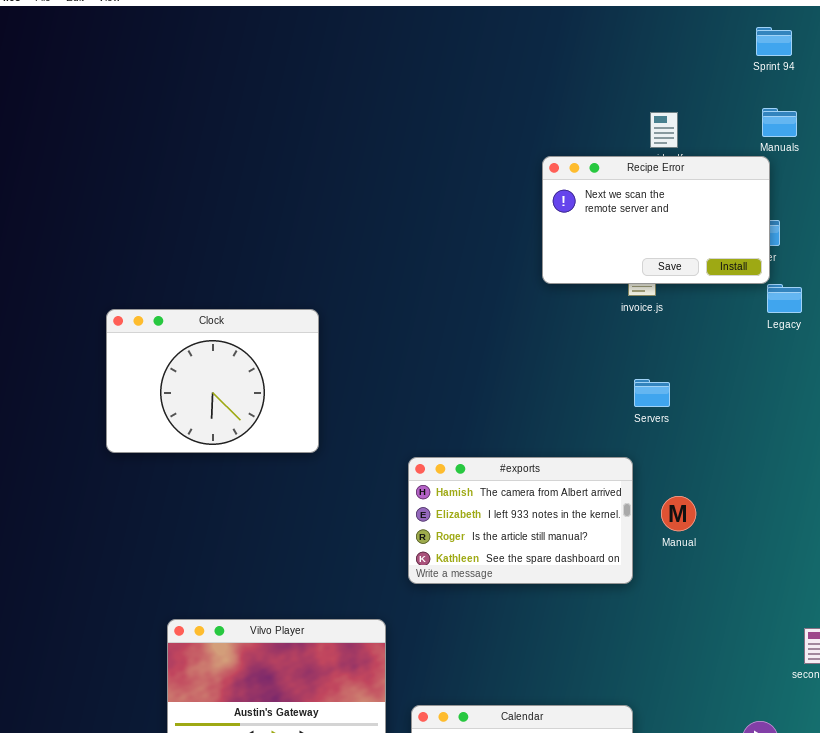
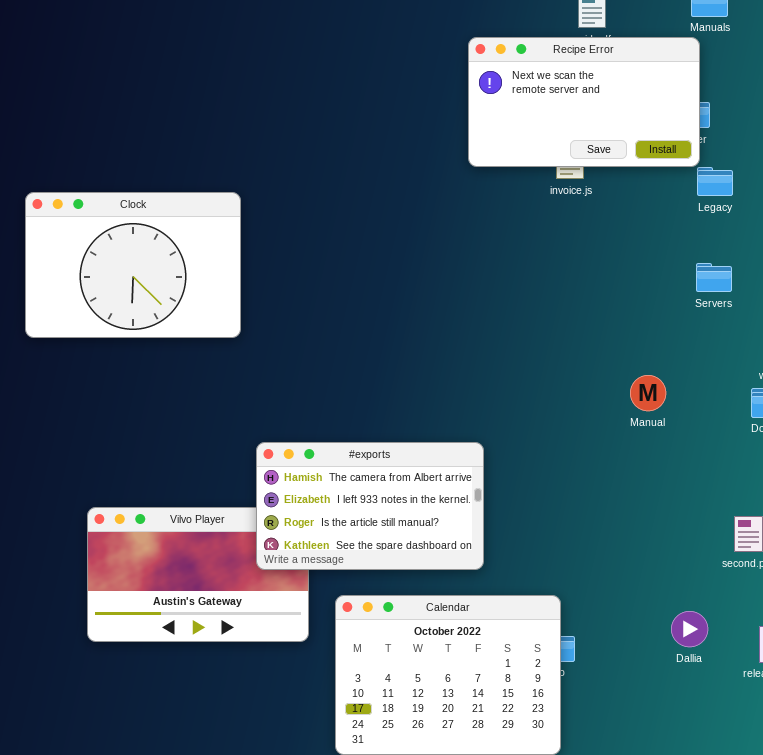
Servers: [634,379,670,407] -> [696,263,732,292], moved
#exports: [408,457,633,584] -> [256,442,484,570], moved
Manual: [661,496,696,531] -> [630,375,666,411], moved

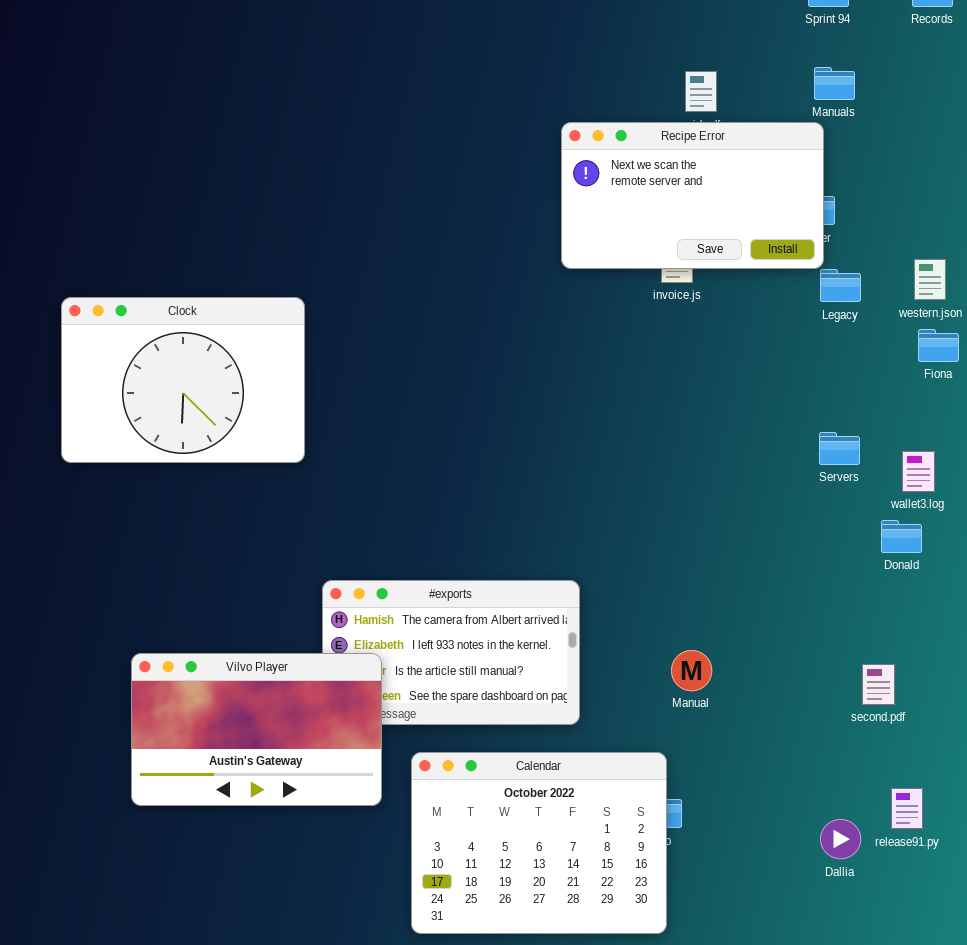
Servers: [696,263,732,292] -> [819,432,860,465], moved
Manual: [630,375,666,411] -> [671,650,712,691], moved
Vilvo Player: [87,507,309,642] -> [131,653,382,806], raised
Dallia: [671,611,708,647] -> [820,819,861,859], moved

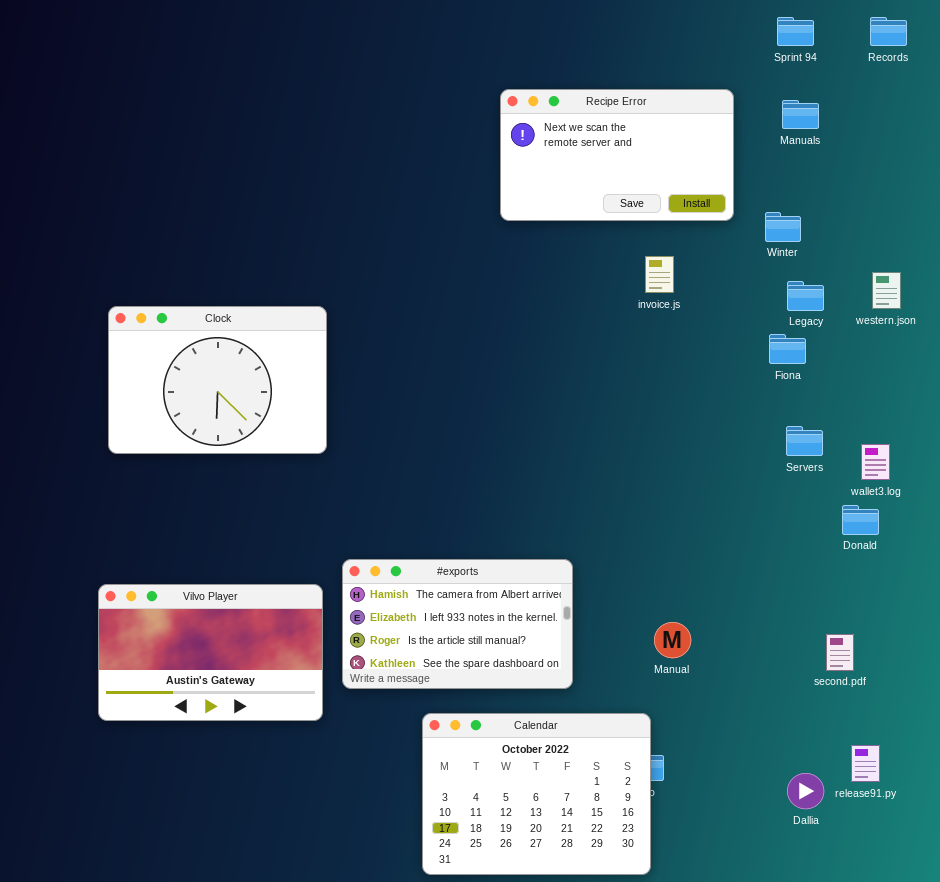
Recipe Error: [561,122,824,269] -> [500,89,734,221], moved
Fiona: [918,329,959,362] -> [769,334,806,364], moved
Vilvo Player: [131,653,382,806] -> [98,584,323,721], moved

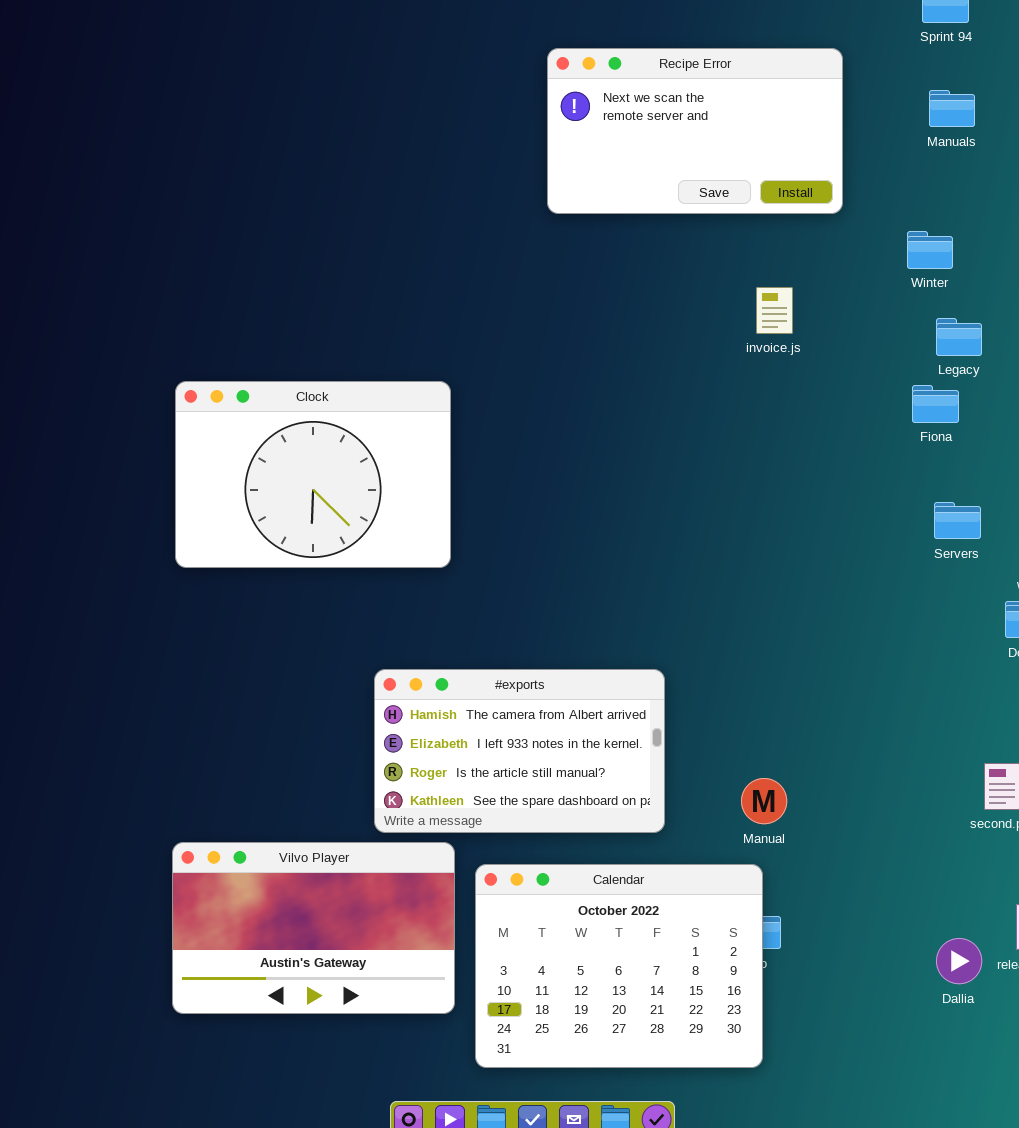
Recipe Error: [500,89,734,221] -> [547,48,843,214], moved
Clock: [108,306,327,454] -> [175,381,451,568], moved
Vilvo Player: [98,584,323,721] -> [172,842,455,1014], moved
Manual: [654,622,691,658] -> [741,778,787,824], moved

